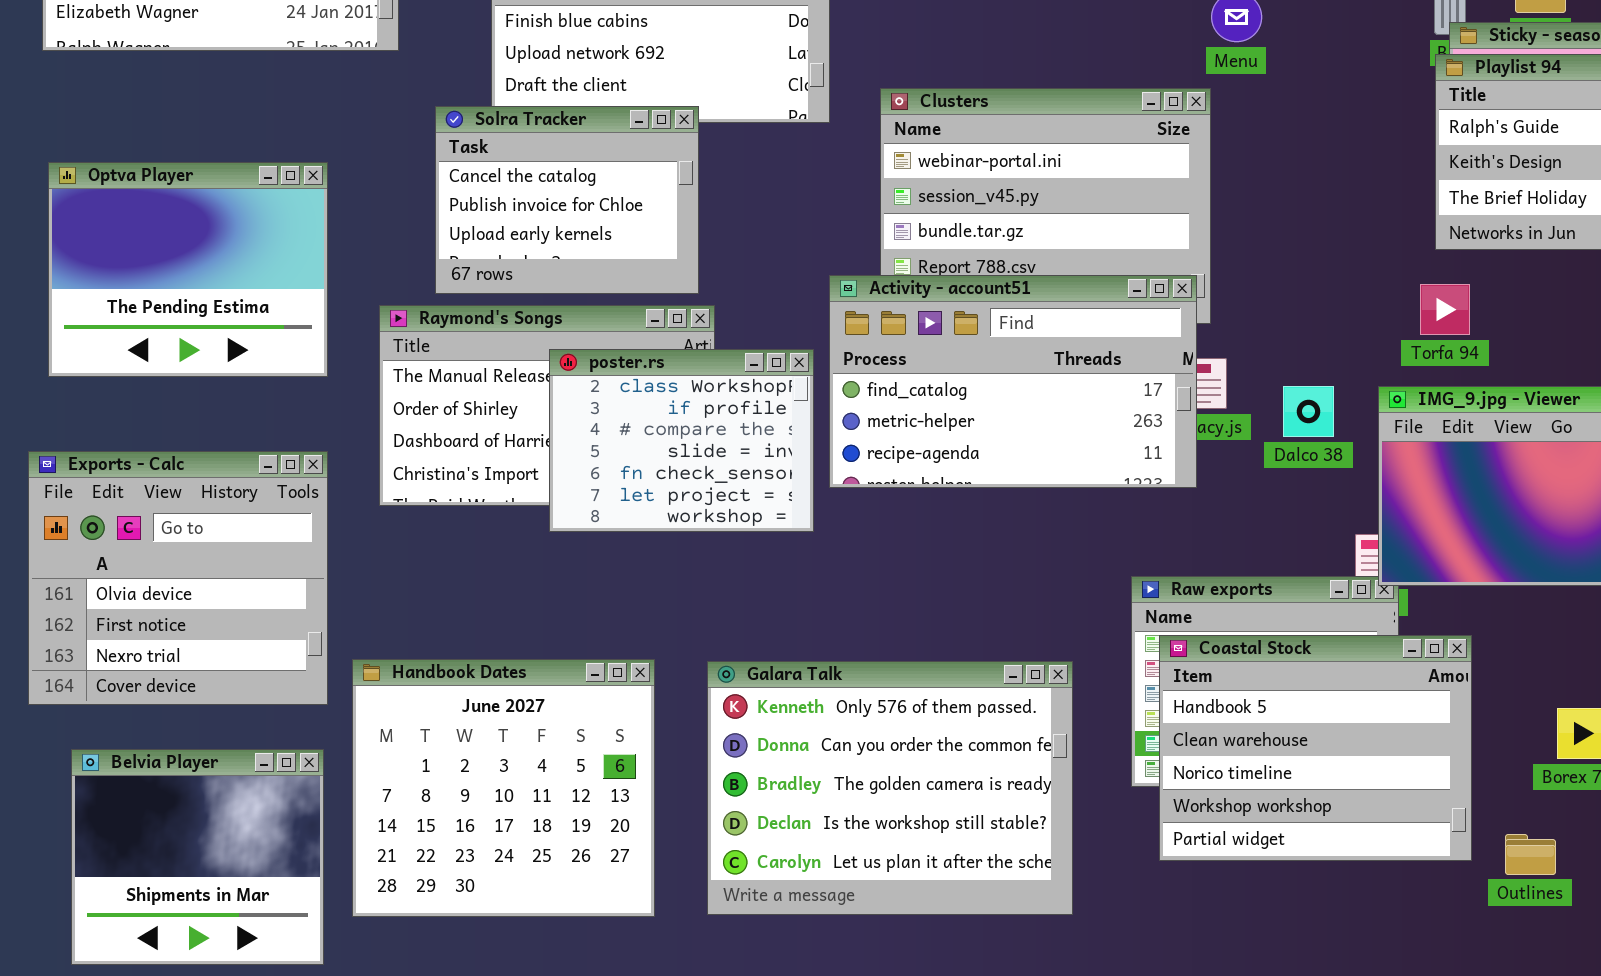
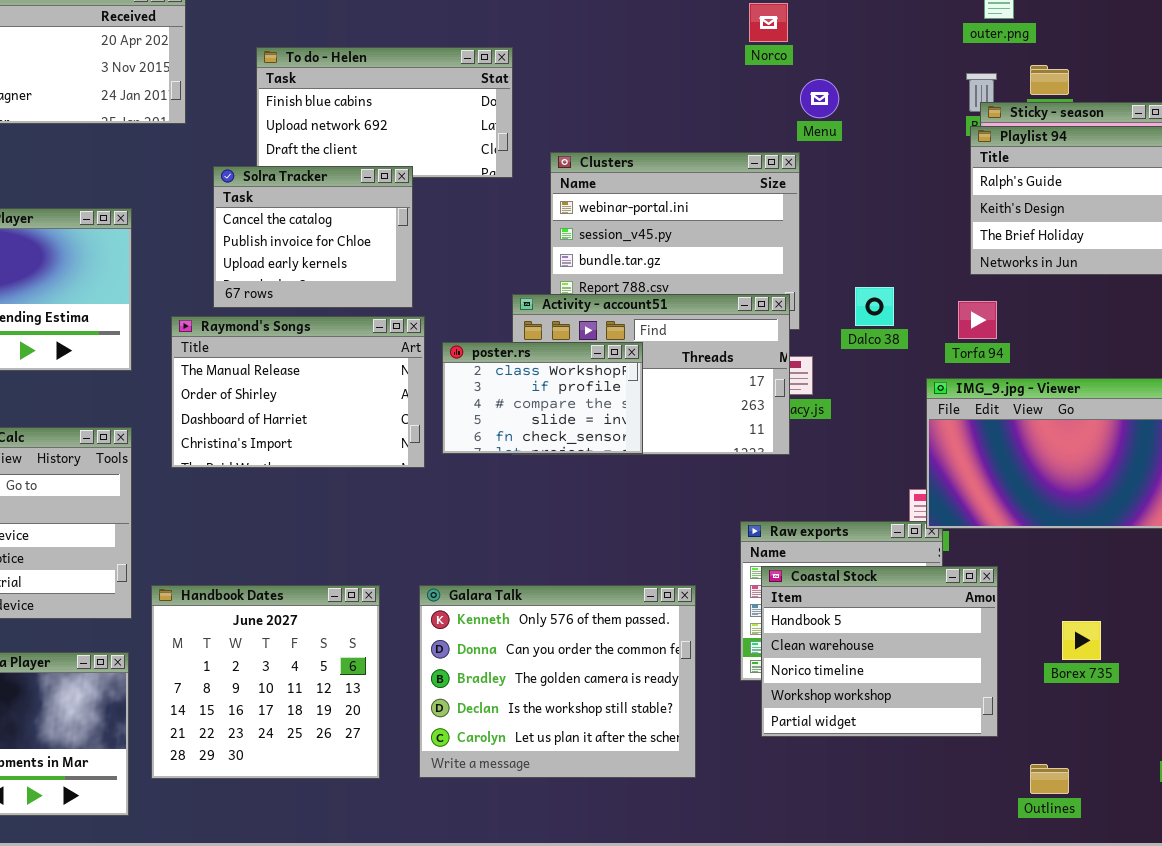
poster.rs: [549,349,814,532] -> [442,342,643,454], moved, resized
Dalco 38: [1283,386,1334,437] -> [855,287,894,326], moved
Outlines: [1505,834,1556,875] -> [1030,764,1069,794], moved

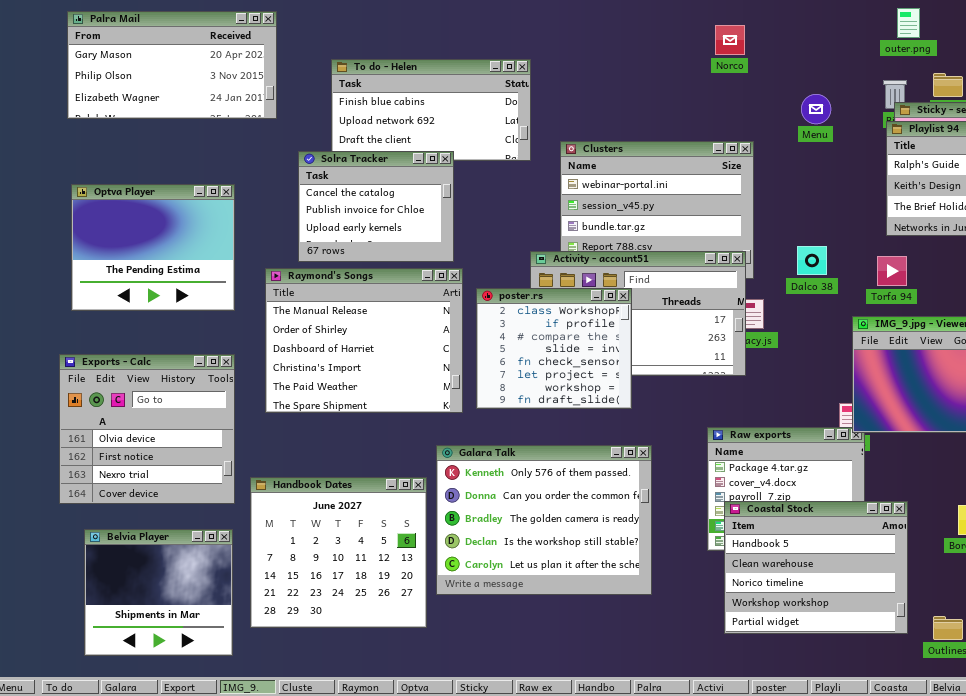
Menu: [800,79,839,118] -> [801,94,831,124], moved
Raymond's Songs: [171,316,425,468] -> [265,268,463,413], resized
poster.rs: [442,342,643,454] -> [476,288,632,409], resized
Coastal Stock: [761,566,998,737] -> [724,501,908,634], moved
Galara Talk: [419,585,696,778] -> [436,445,652,595], moved

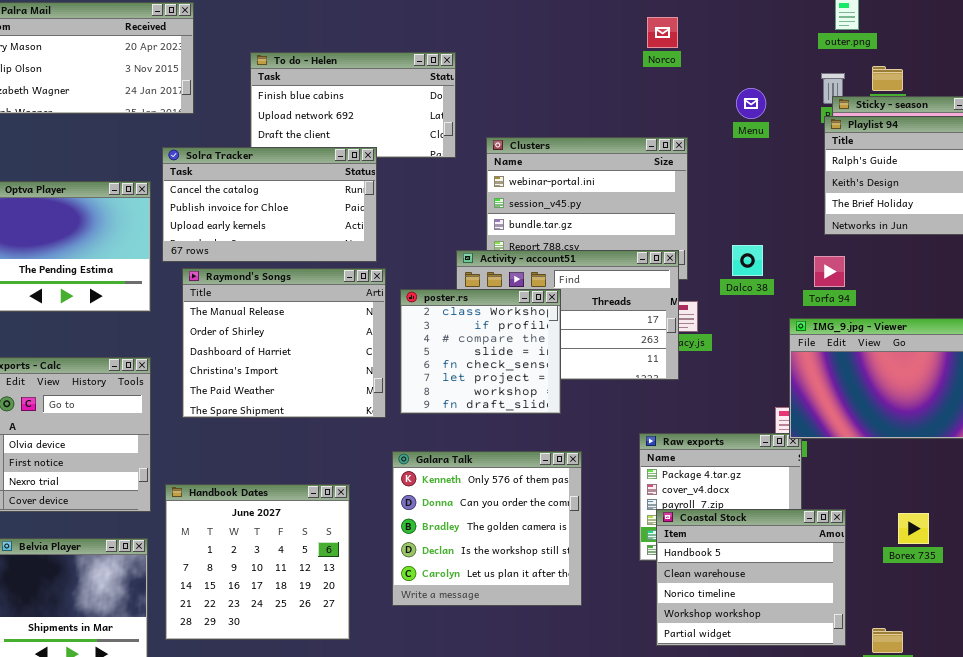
Solra Tracker: [298,151,454,262] -> [162,147,377,262], resized
Galara Talk: [436,445,652,595] -> [392,451,582,606], resized

